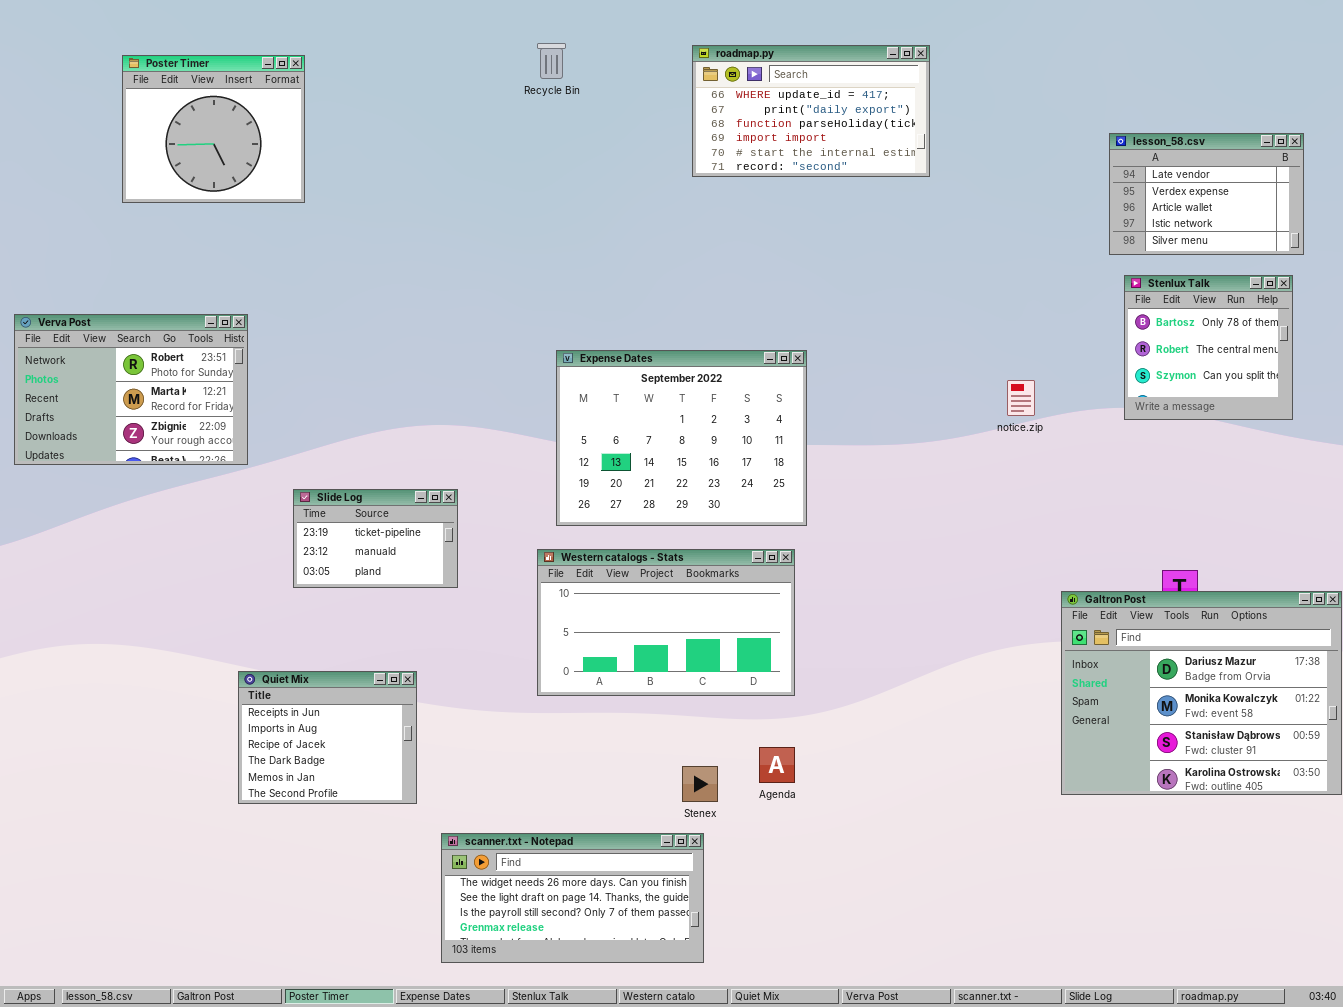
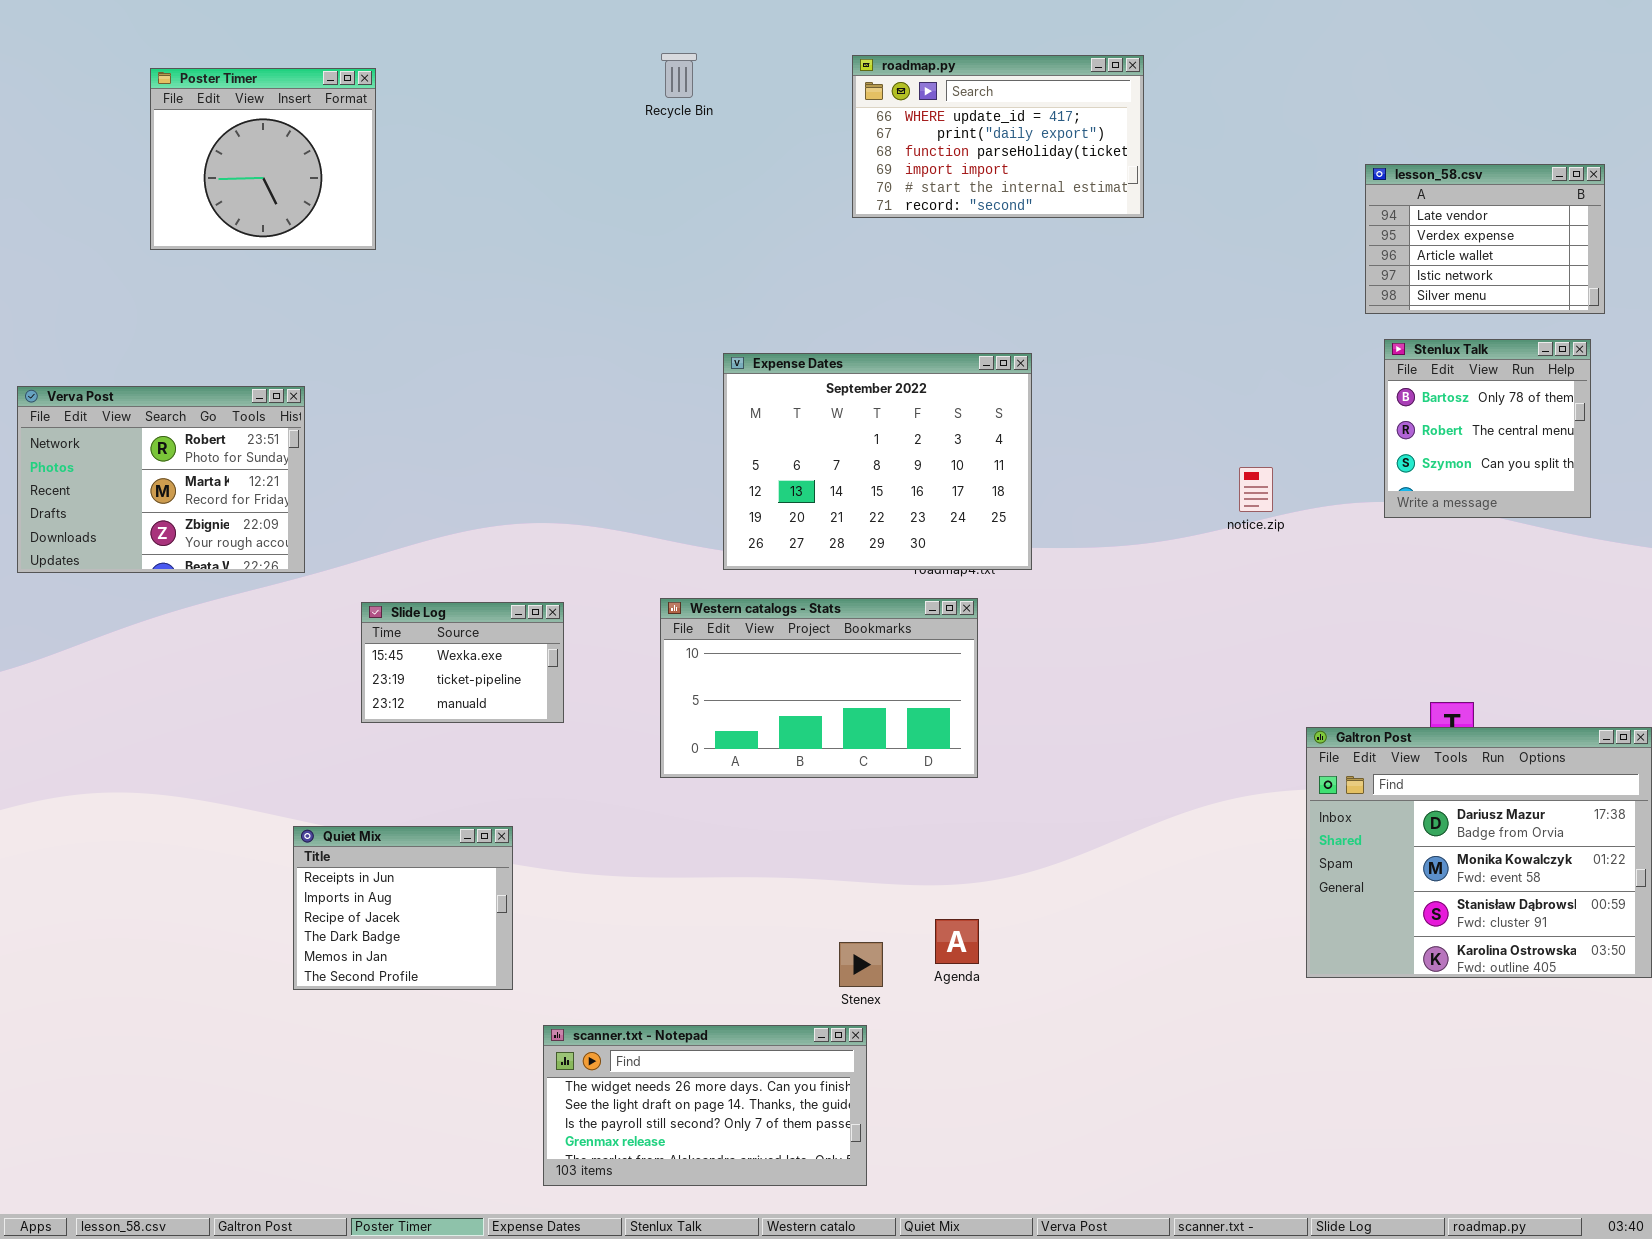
Expense Dates: [556,350,807,526] -> [723,353,1032,570], moved
Slide Log: [293,489,458,588] -> [361,602,564,723], scrolled up 1 row
Western catalogs - Stats: [537,549,795,696] -> [660,598,978,778], moved

